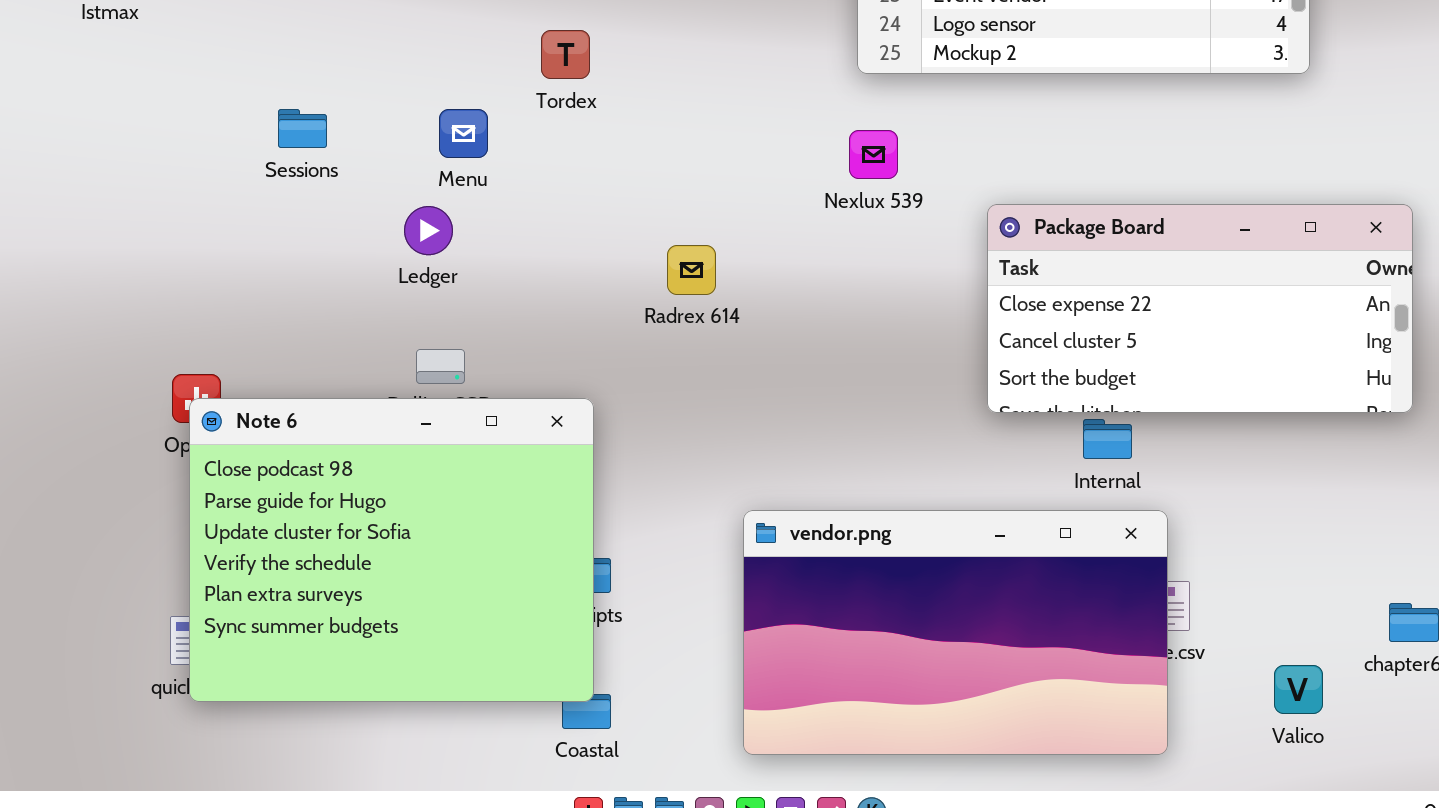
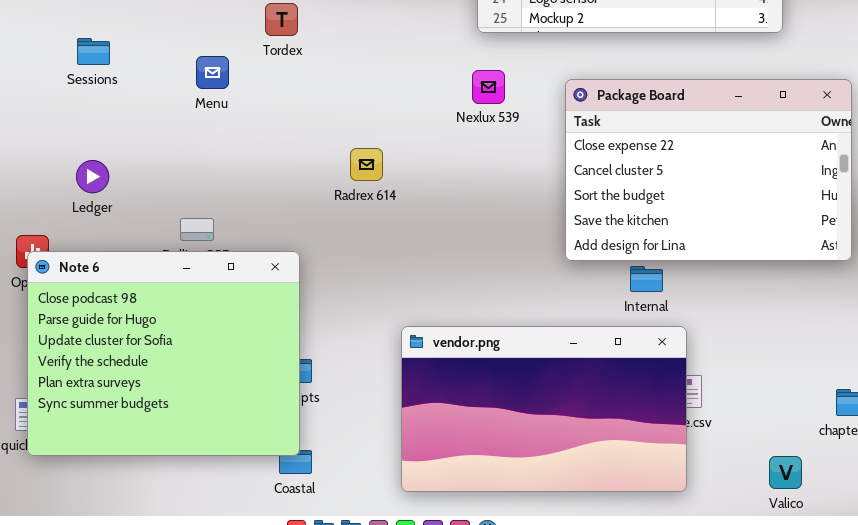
Sessions: [278,109,327,148] -> [77,38,110,65], moved
Package Board: [987,204,1413,413] -> [565,79,852,261], resized
Ledger: [404,206,453,255] -> [76,160,109,193], moved
Valico: [1274,665,1323,714] -> [769,456,802,489], moved

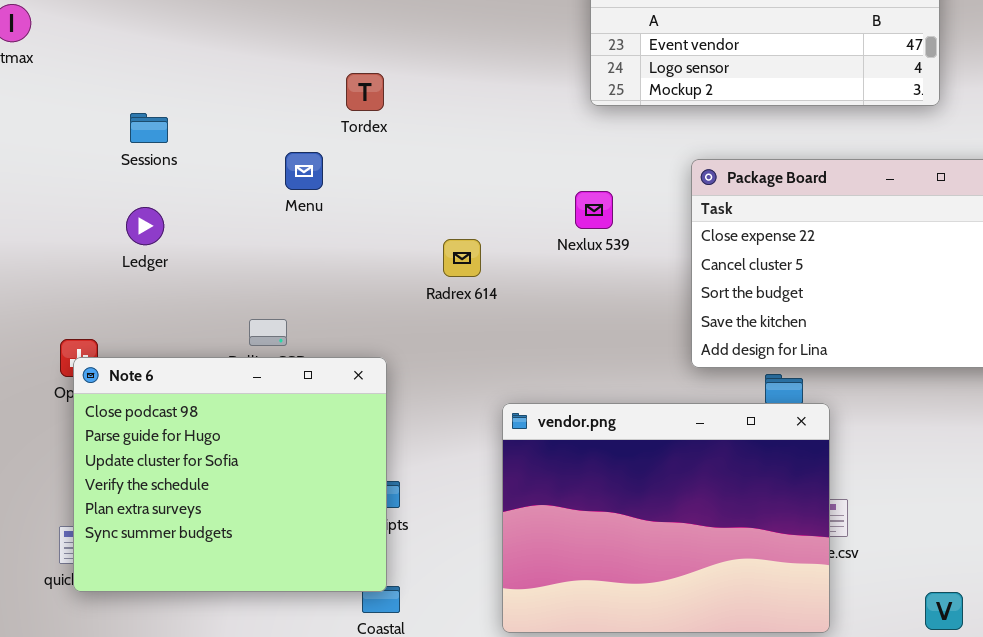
Menu: [196,56,229,89] -> [285,152,323,190], moved
Nexlux 539: [472,70,505,104] -> [575,191,613,229], moved
Ledger: [76,160,109,193] -> [126,207,164,245], moved
vendor.png: [401,326,687,492] -> [502,403,830,633], resized

